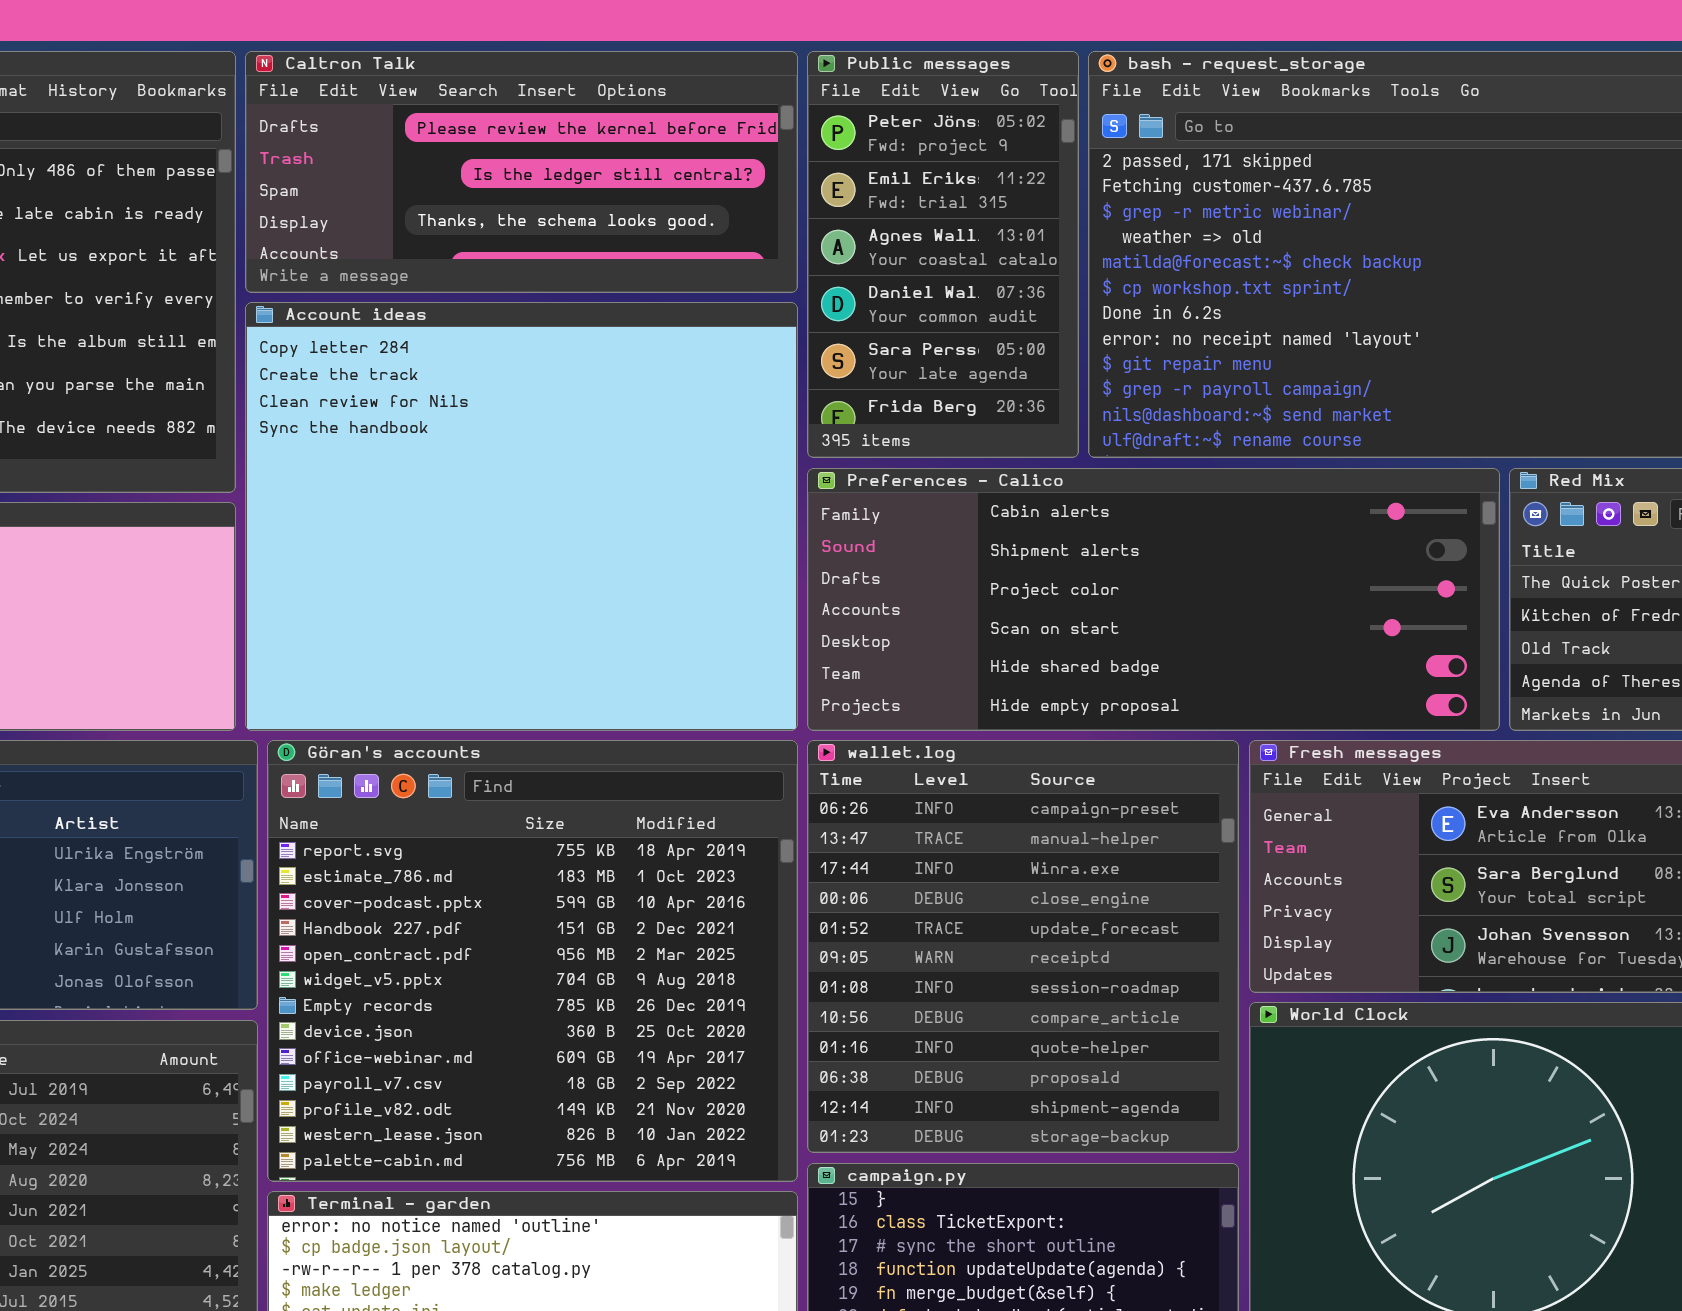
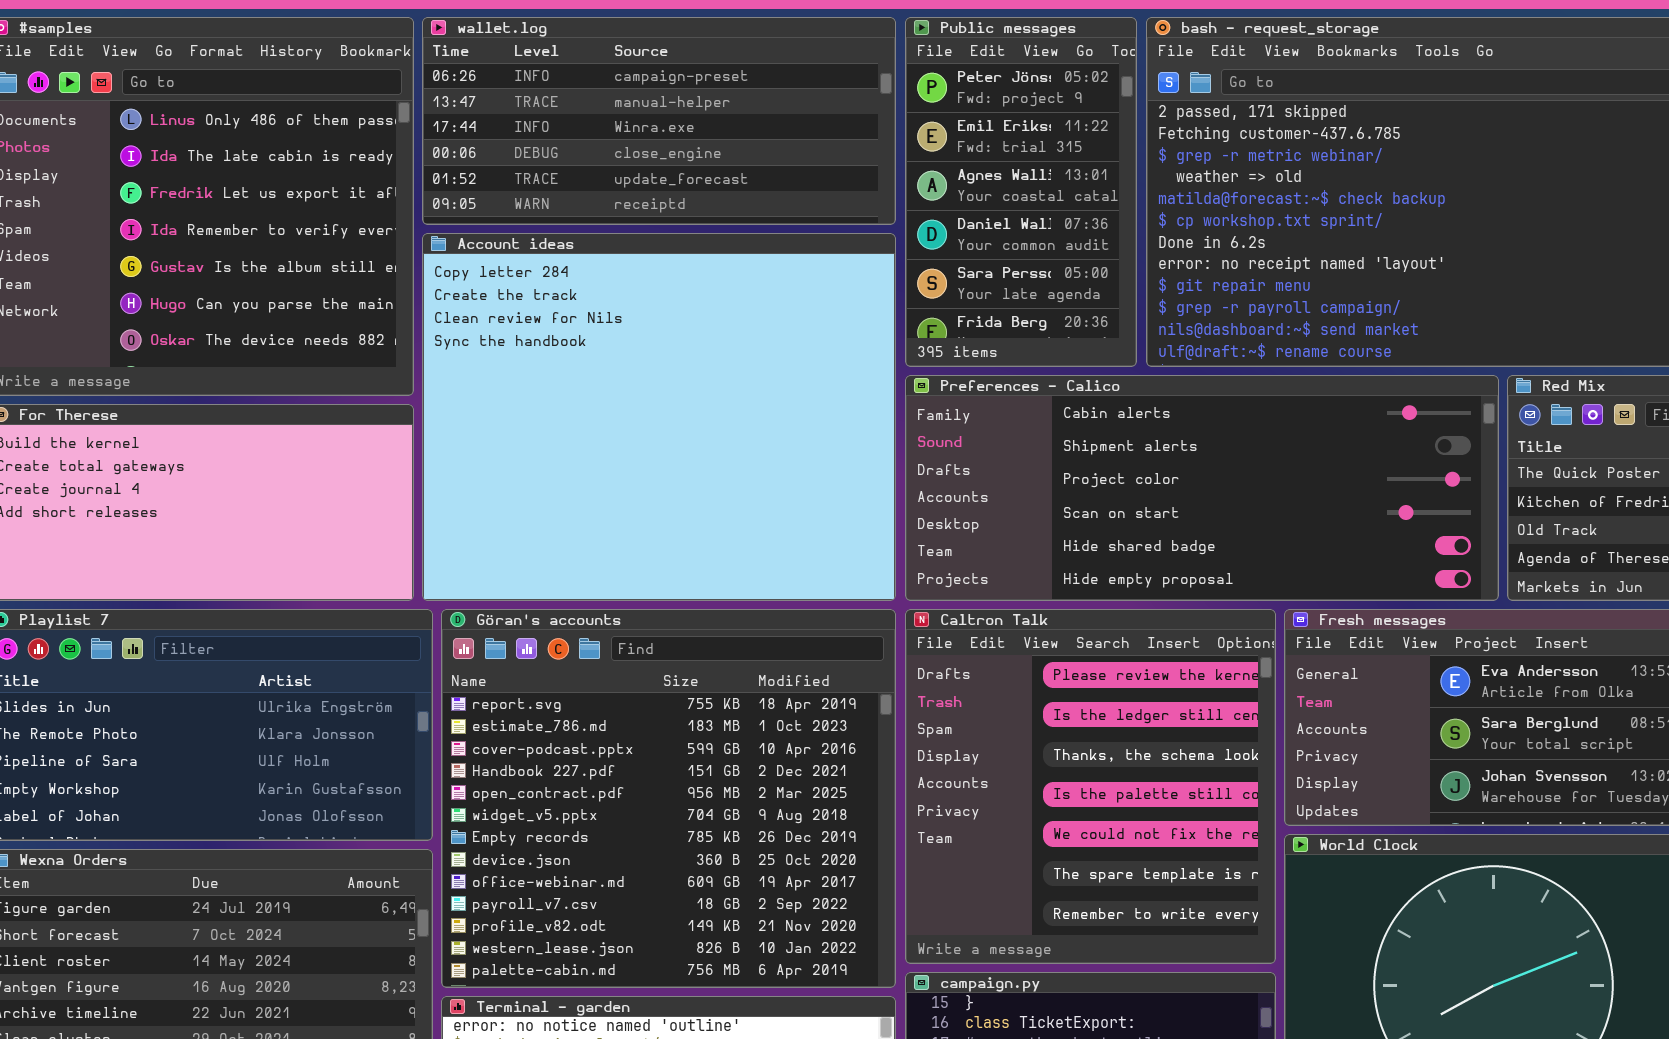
Caltron Talk: [245,51,798,293] -> [905,609,1276,964], moved, resized
wallet.log: [807,740,1239,1153] -> [422,17,896,225], moved, resized

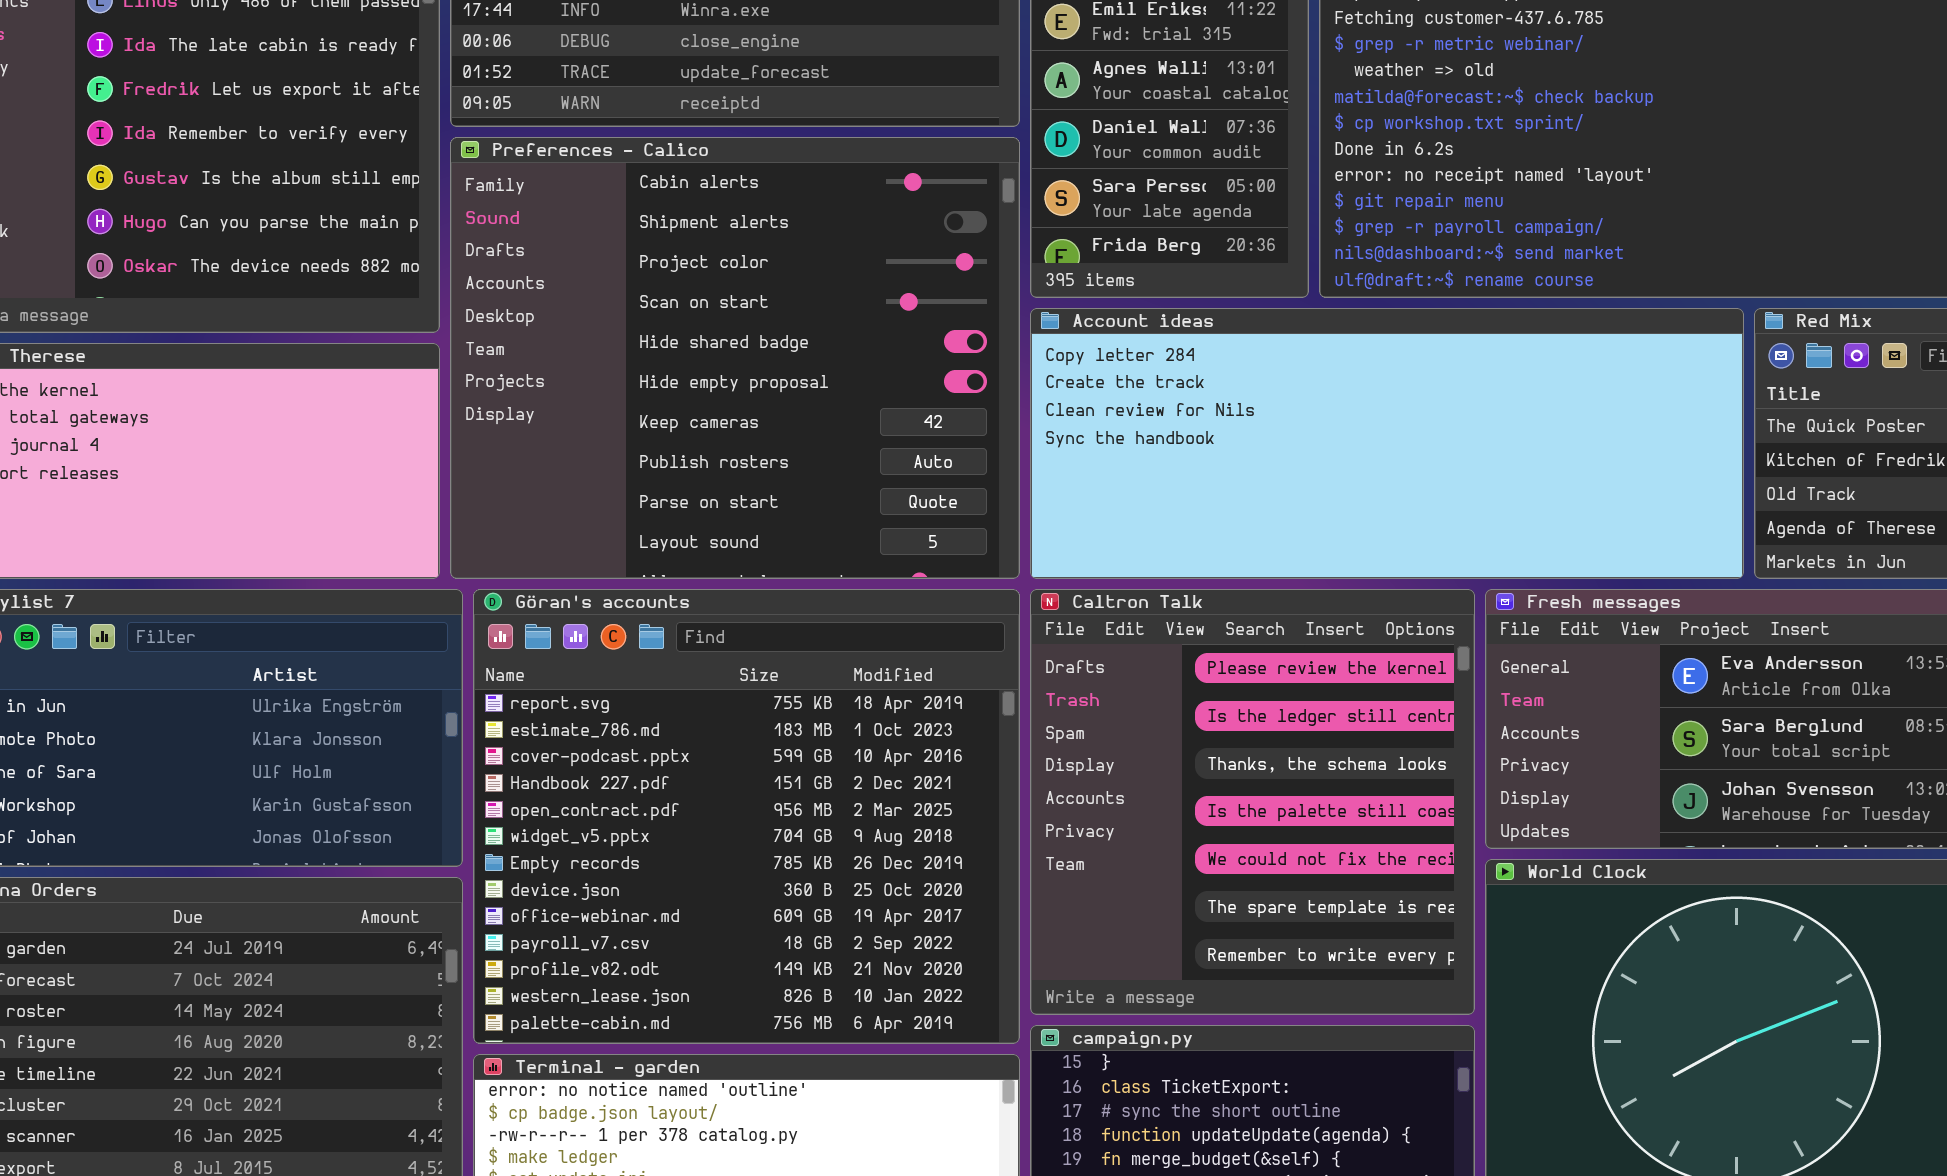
Account ideas: [422,233,896,601] -> [1030,308,1744,579], moved, resized
Preferences - Calico: [905,375,1499,601] -> [450,137,1020,579], moved, resized

